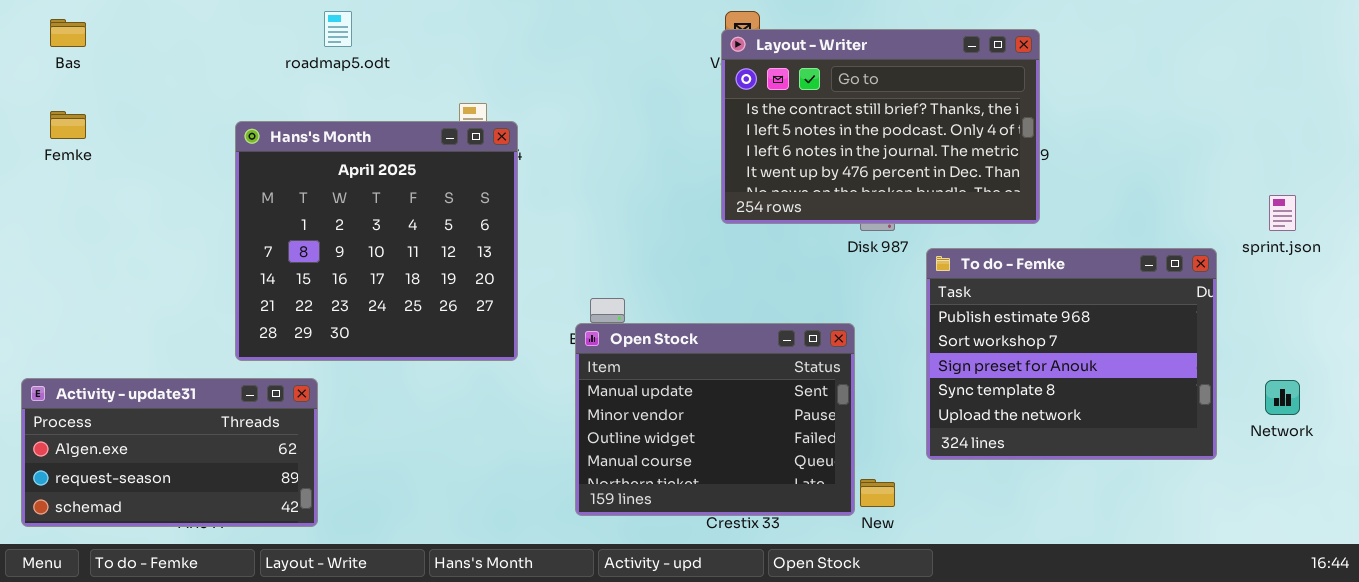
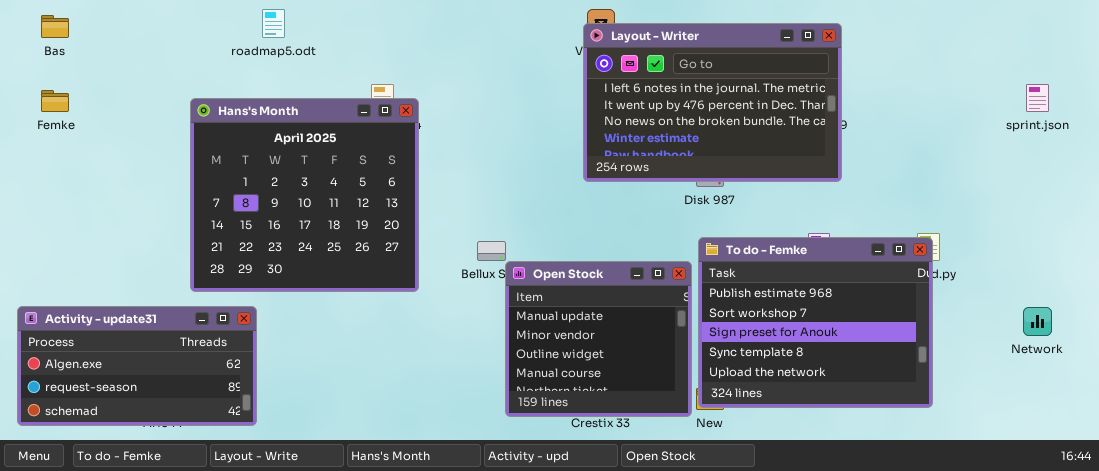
Layout - Writer: [721,29,1040,224] -> [583,23,842,182], scrolled down 2 rows
sprint.json: [1269,195,1296,231] -> [1026,84,1049,112], moved
To do - Femke: [926,248,1217,460] -> [698,237,933,408], moved
Open Stock: [575,323,855,516] -> [505,261,692,417], resized

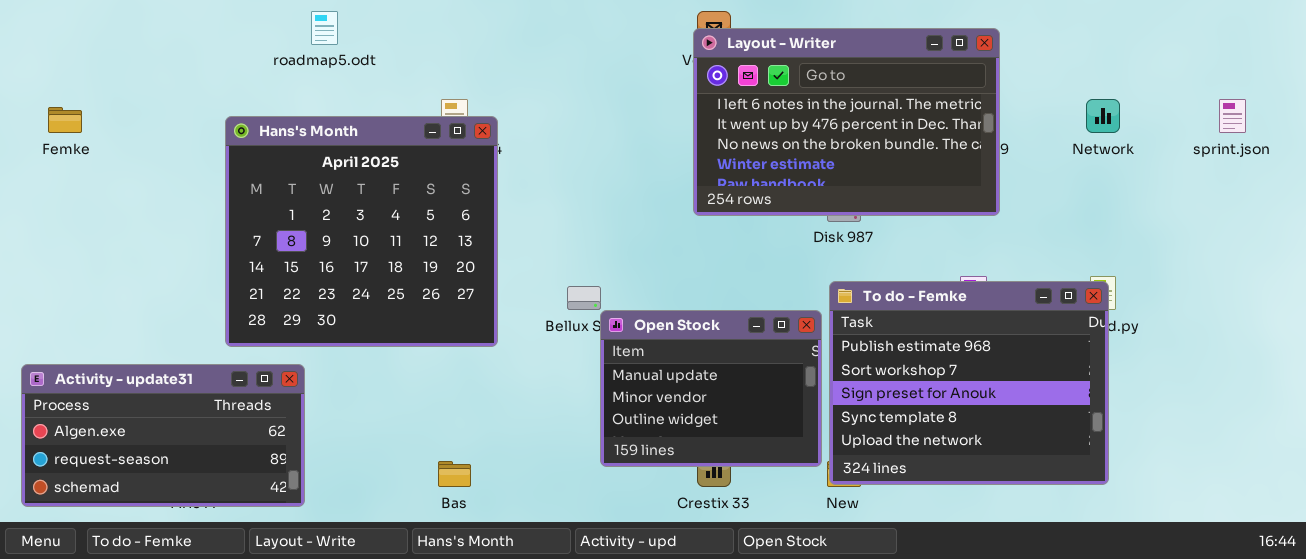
Bas: [41,15,69,38] -> [438,461,471,487], moved
Open Stock: [505,261,692,417] -> [600,310,822,467], resized
Network: [1023,307,1052,336] -> [1086,99,1120,133], moved

